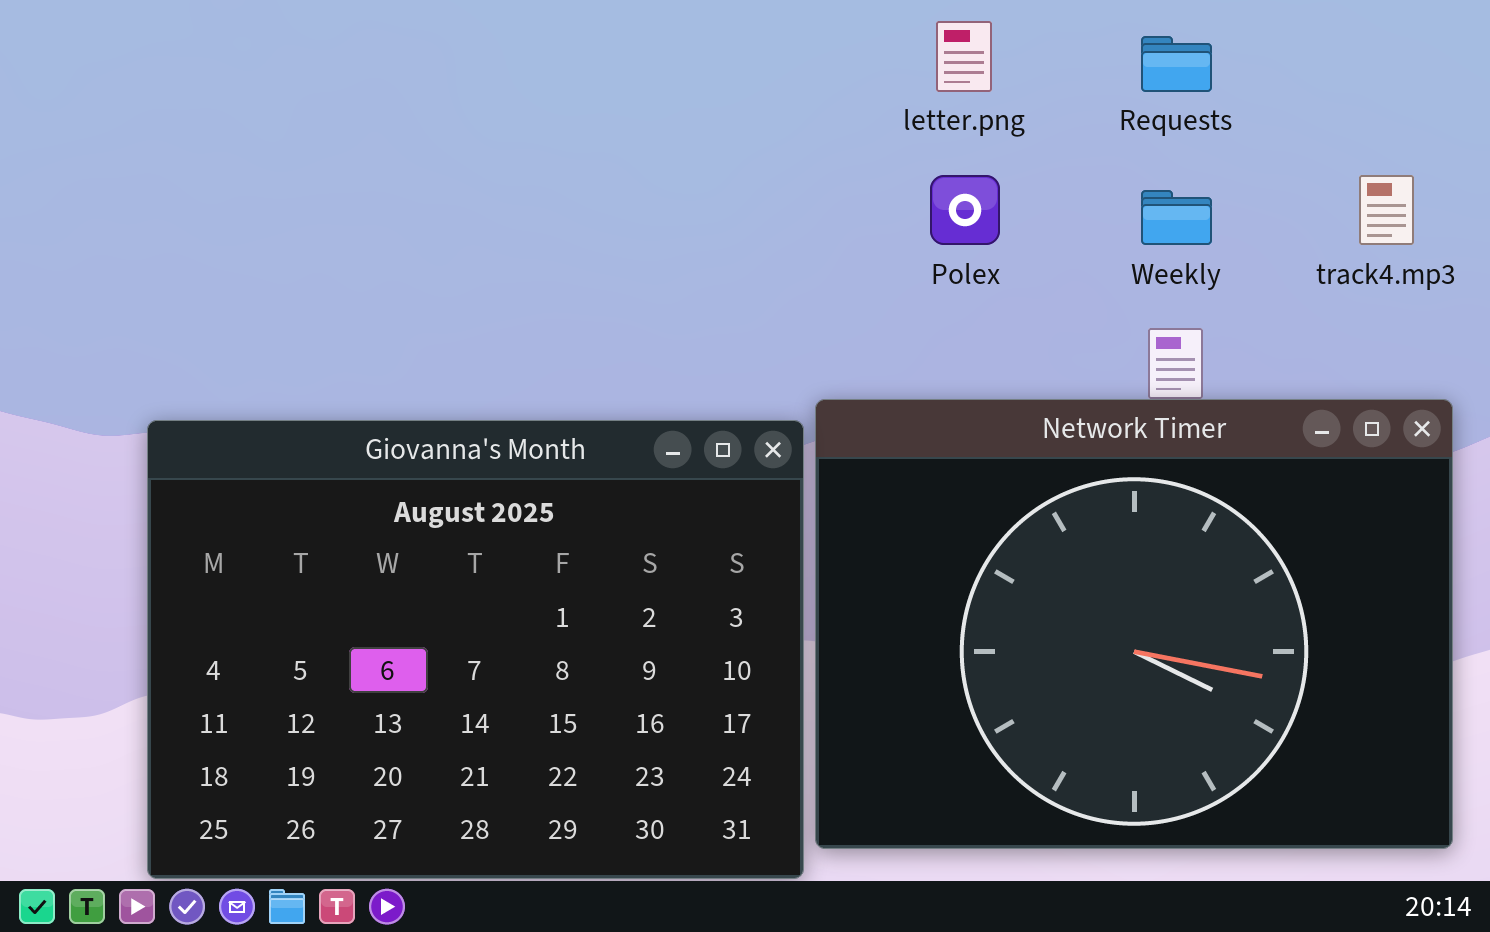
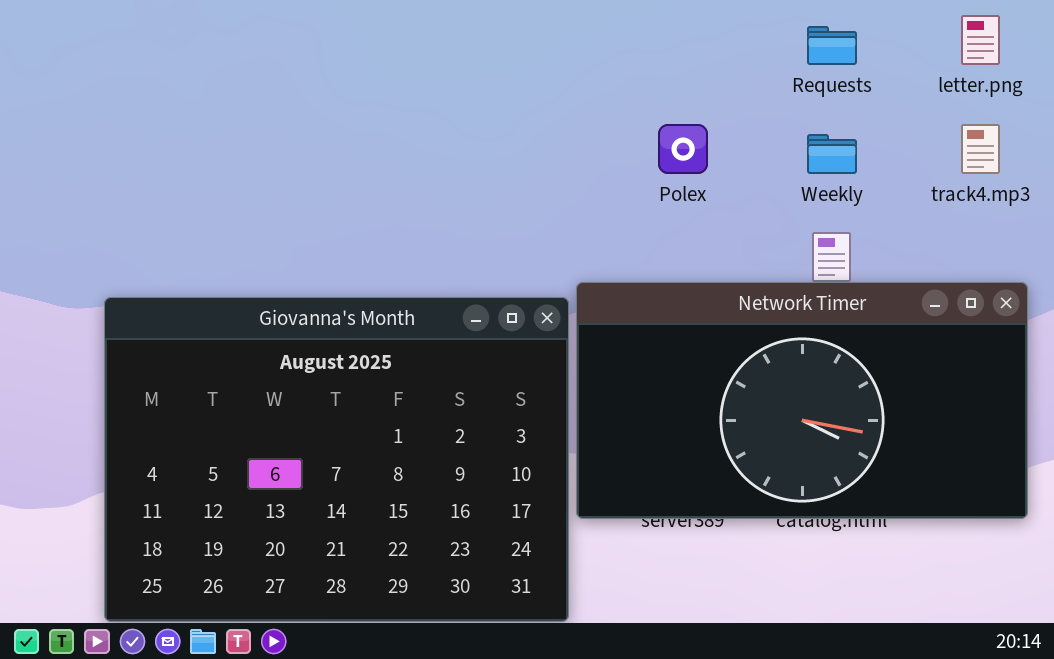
letter.png: [936,21,992,92] -> [961,15,1000,65], moved
Network Timer: [815,399,1453,849] -> [576,282,1028,519], resized

